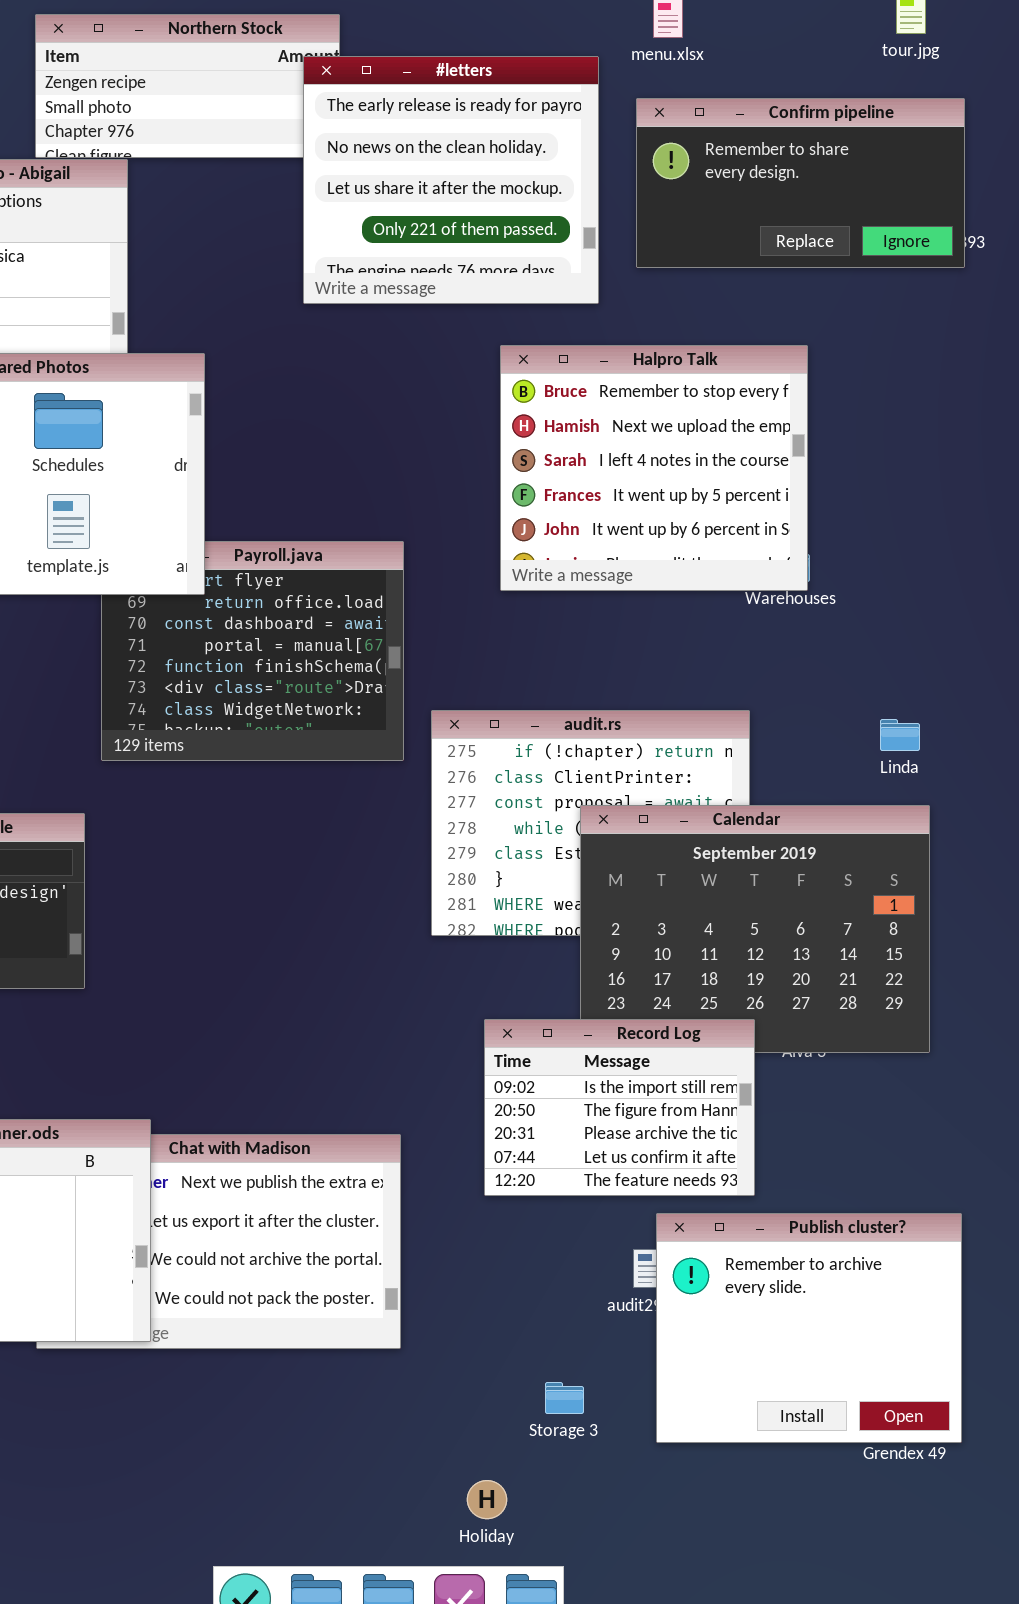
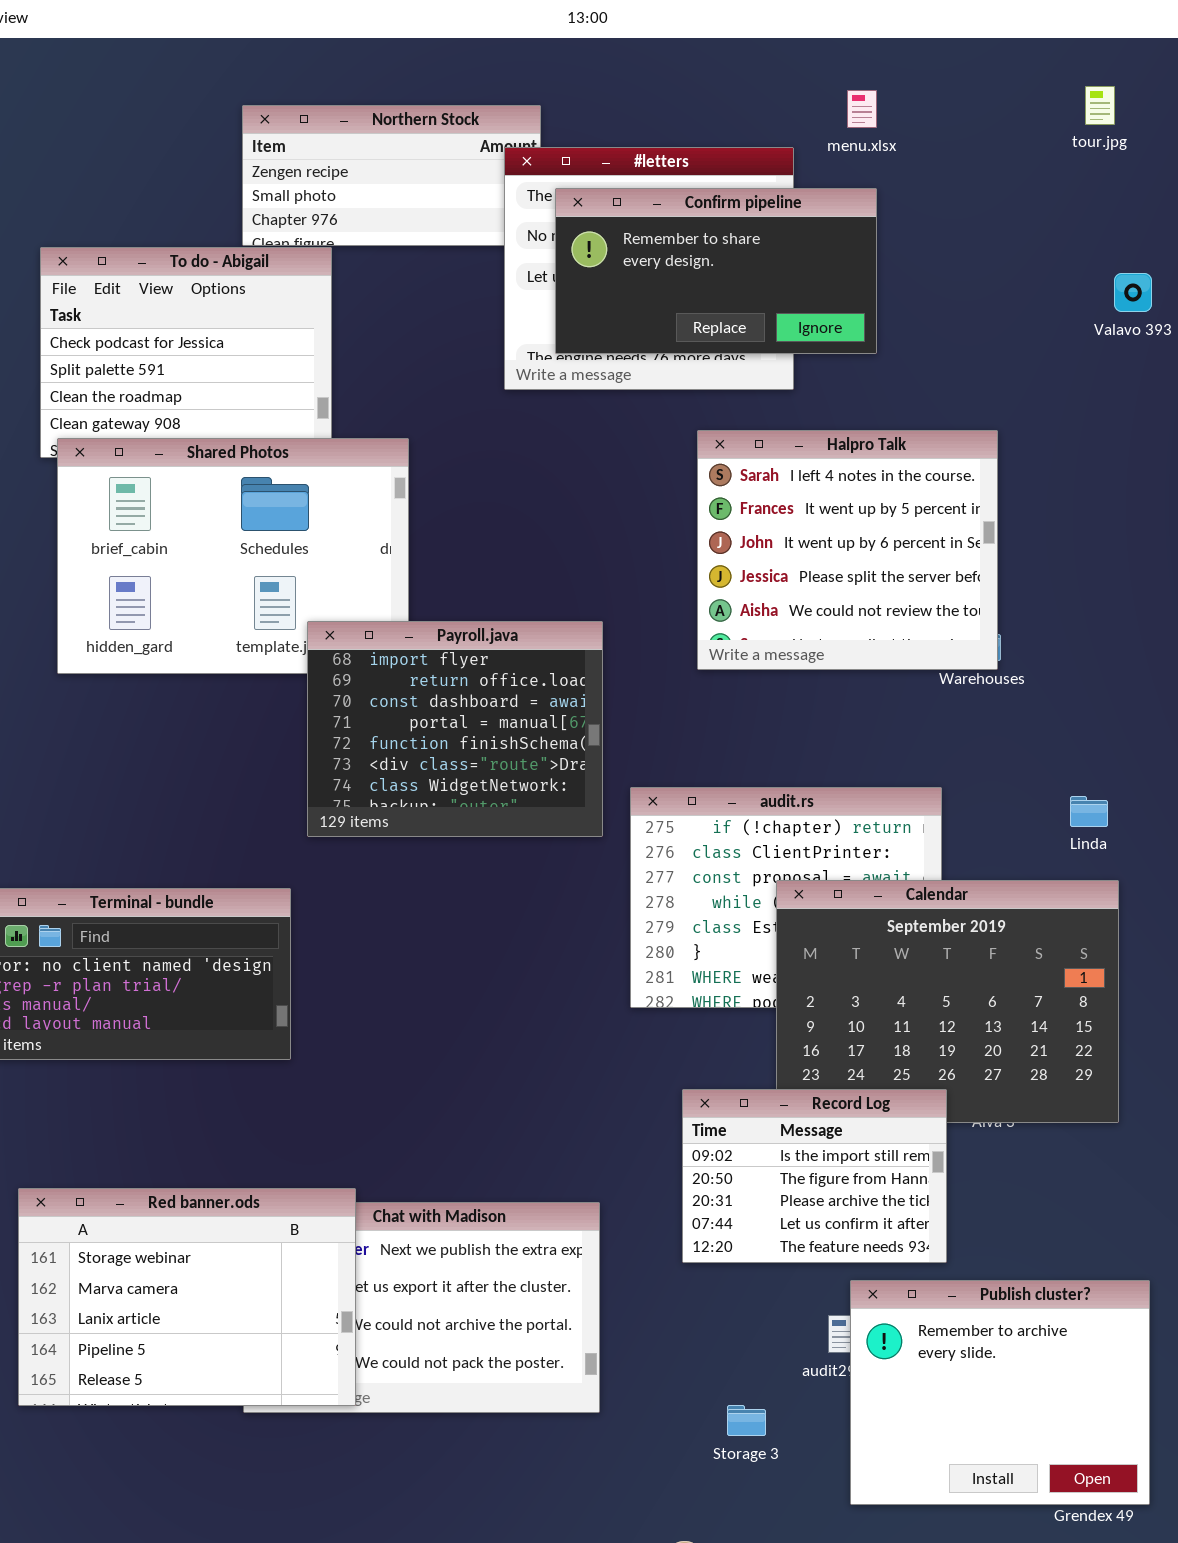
Confirm pipeline: [636,98,965,268] -> [555,188,877,354], moved
Halpro Talk: [500,345,808,591] -> [697,430,998,670], scrolled down 2 rows
Payroll.java: [101,541,404,761] -> [307,621,603,837], raised
Storage 3: [545,1382,584,1414] -> [727,1405,766,1436], moved

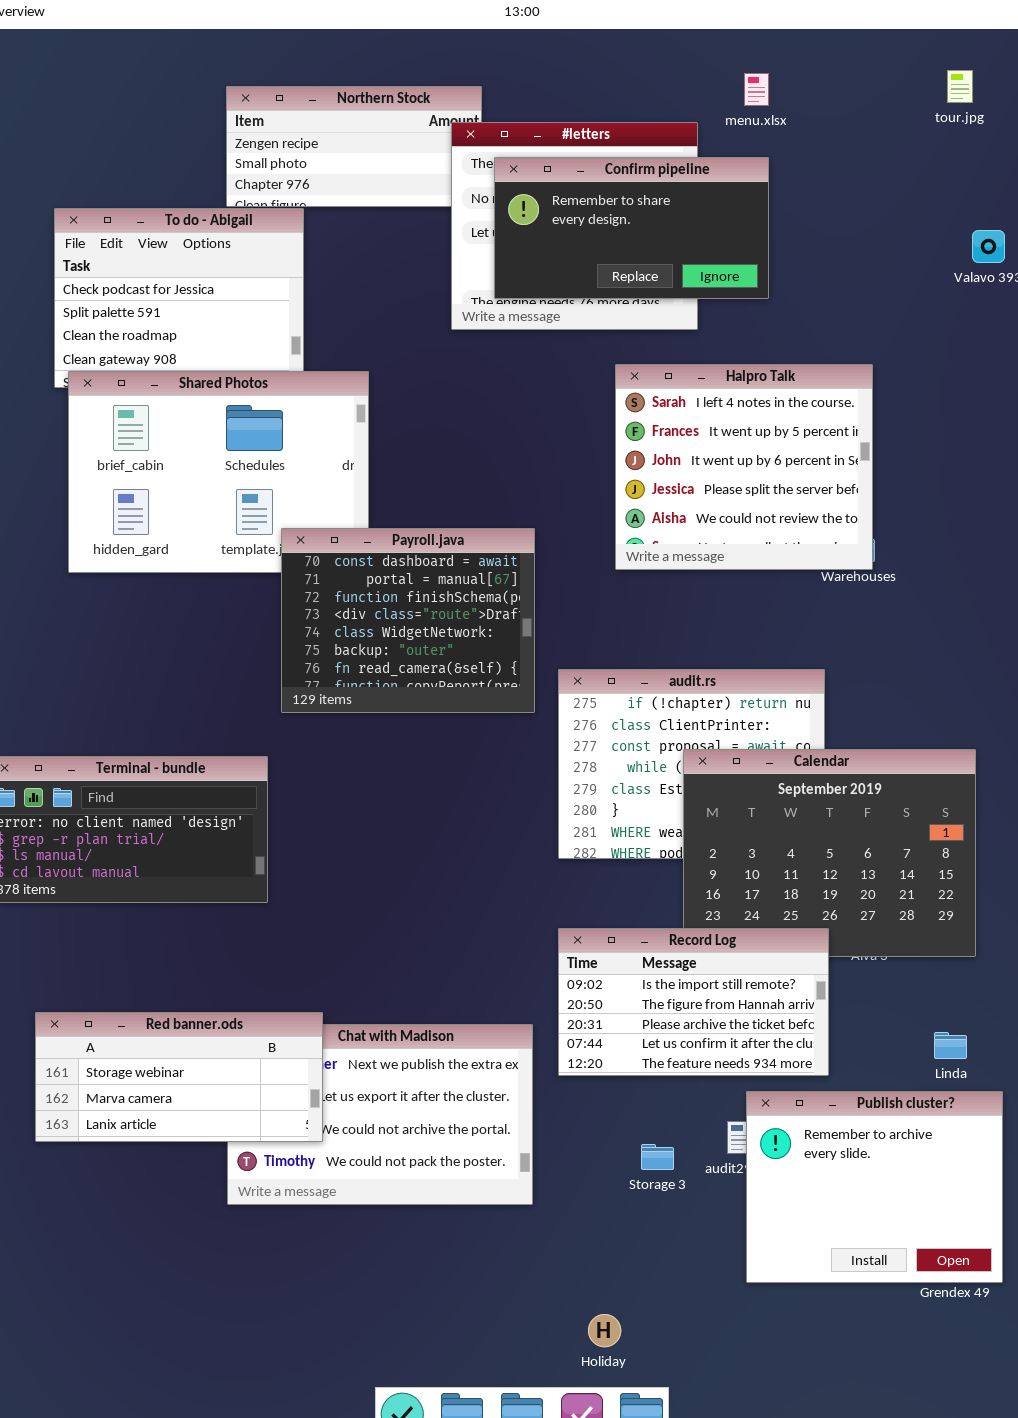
Payroll.java: [307,621,603,837] -> [281,528,535,713], scrolled down 2 rows
Linda: [1070,796,1108,827] -> [934,1032,967,1059], moved
Record Log: [682,1089,947,1263] -> [558,928,829,1076], resized
Red banner.ods: [18,1188,356,1406] -> [35,1012,323,1142], resized
Storage 3: [727,1405,766,1436] -> [641,1144,674,1170], moved

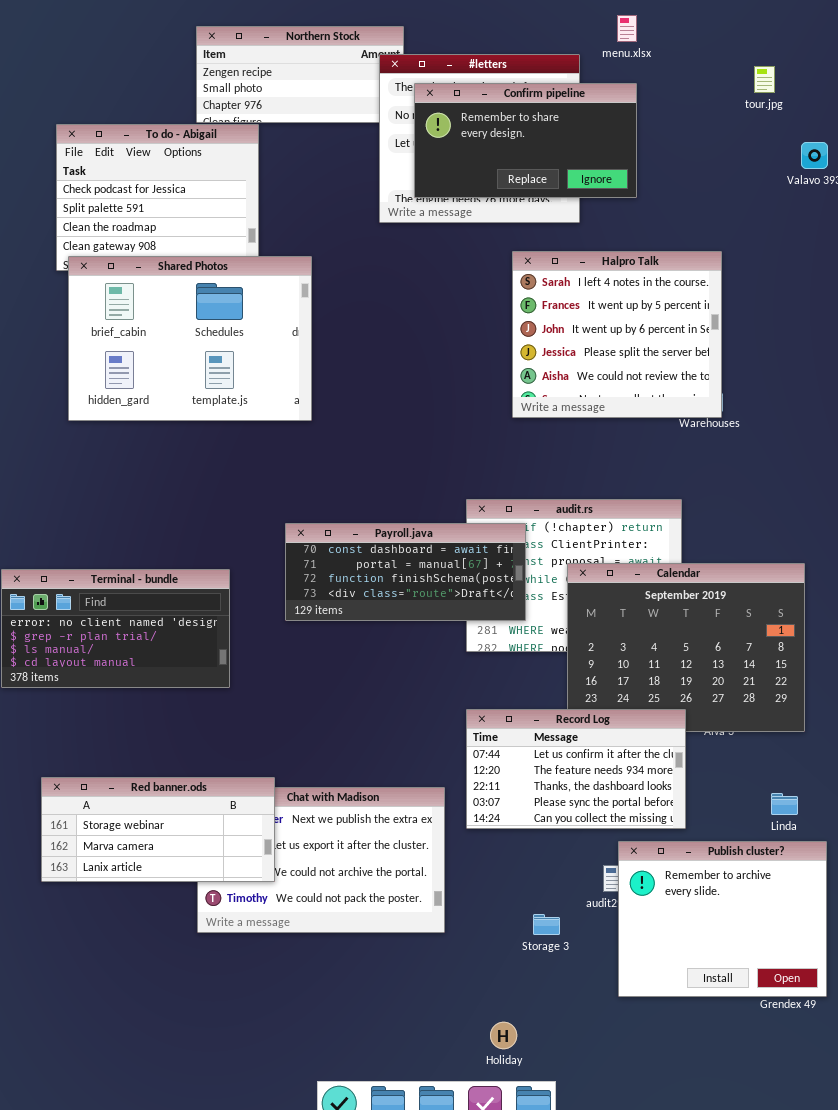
tour.jpg: [947,70,973,103] -> [754,66,775,93], moved
Payroll.java: [281,528,535,713] -> [285,523,526,621], moved, resized
Record Log: [558,928,829,1076] -> [466,709,686,829], scrolled down 3 rows
Storage 3: [641,1144,674,1170] -> [533,914,560,935], moved

